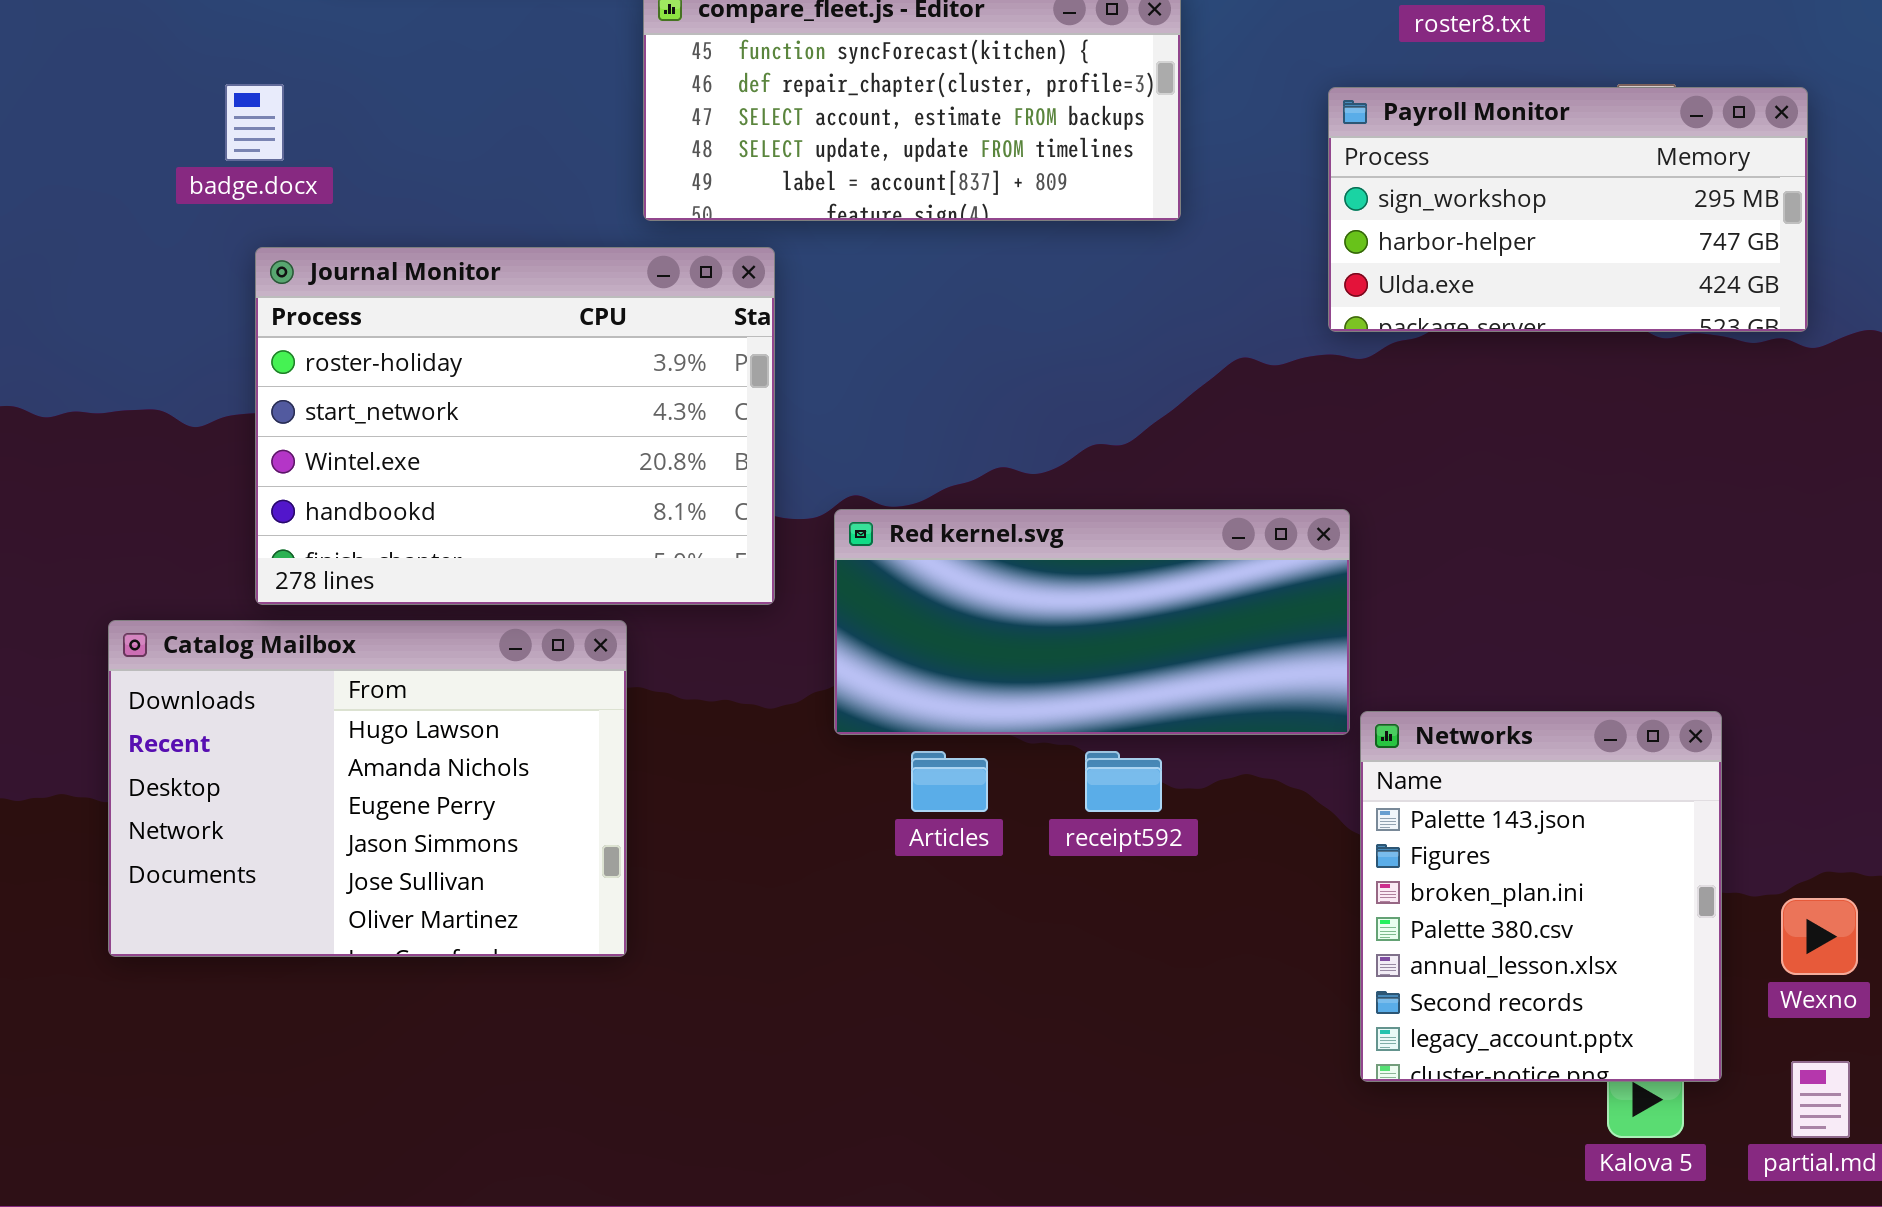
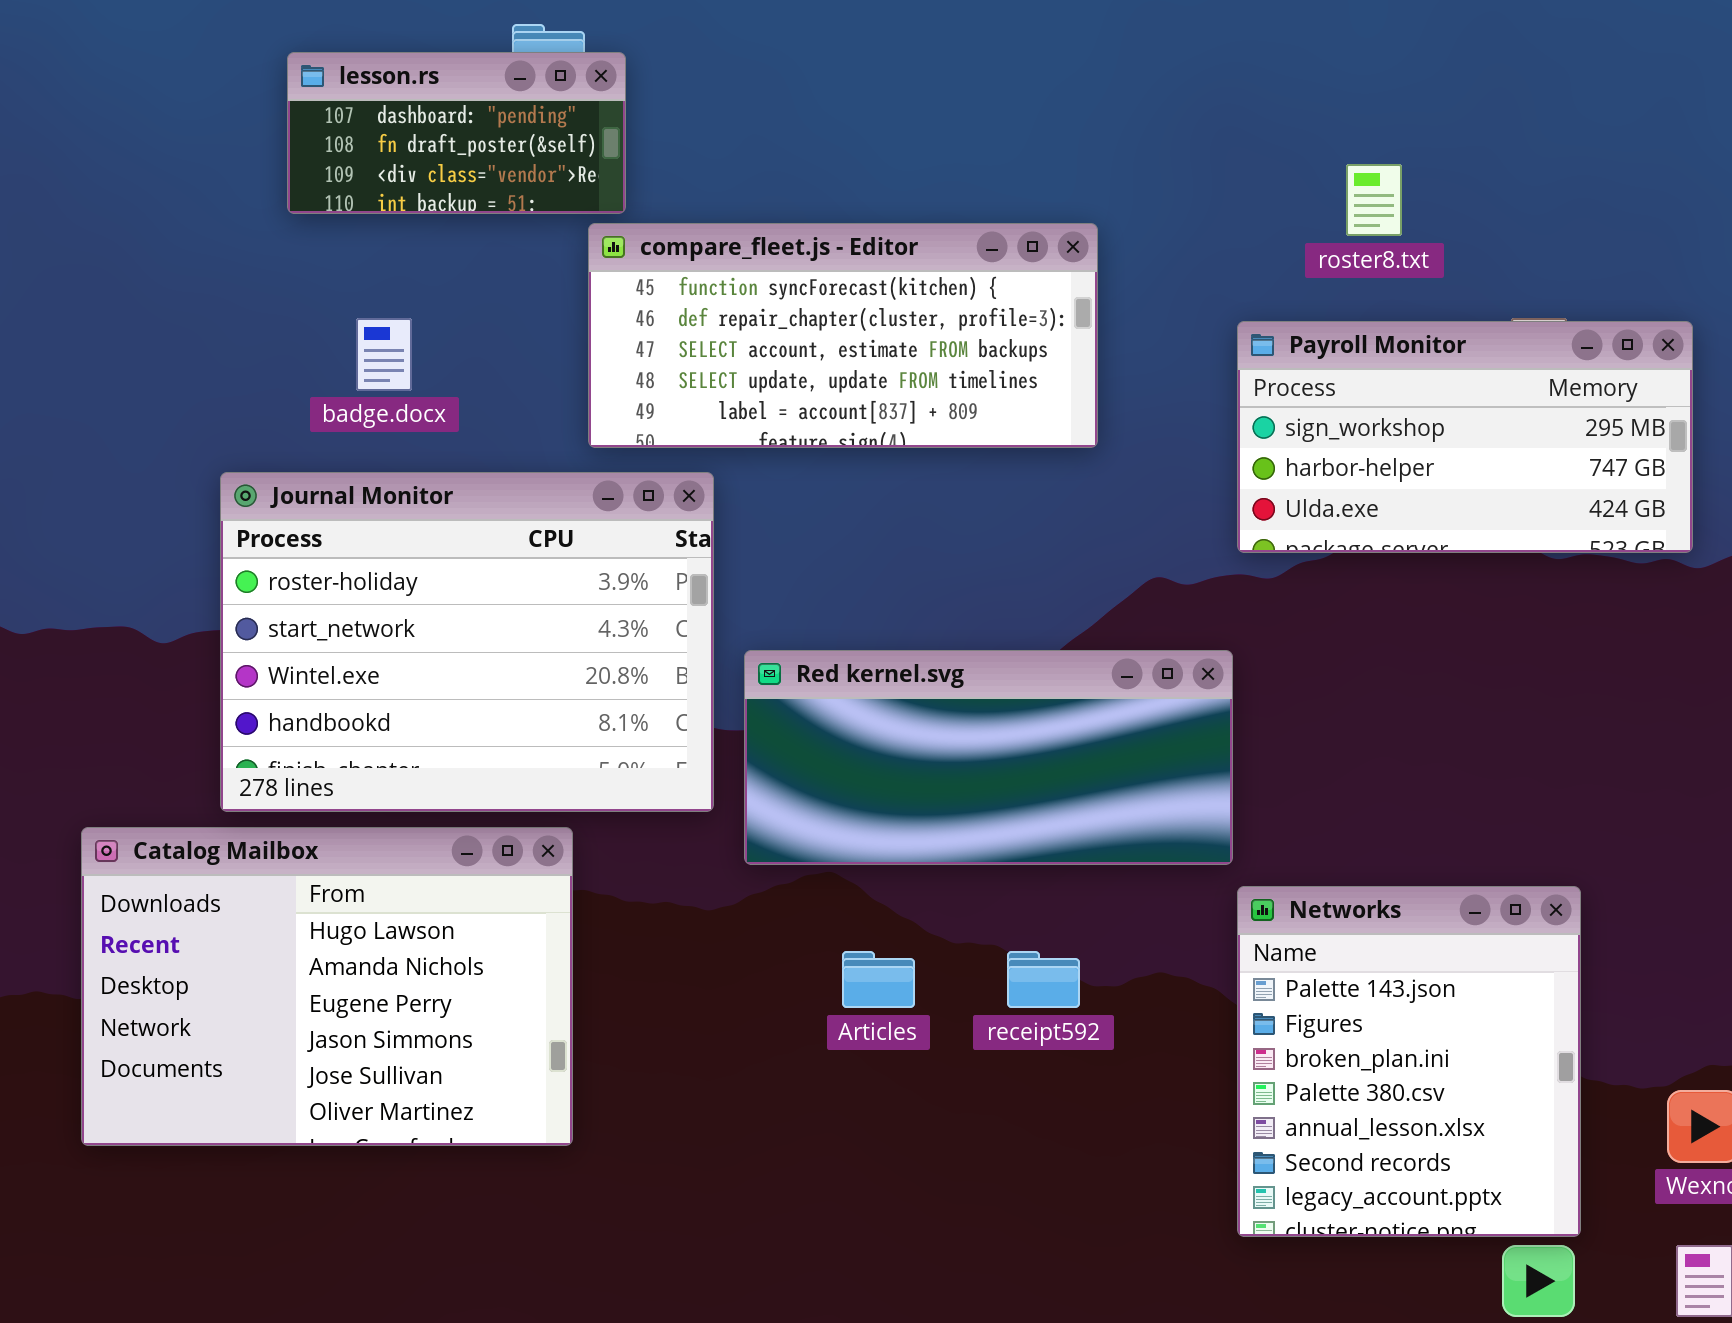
badge.docx: [225,84,284,161] -> [356,318,412,391], moved
Red kernel.svg: [834,509,1350,735] -> [744,650,1233,865], moved
Networks: [1360,711,1722,1082] -> [1237,886,1581,1237], moved

